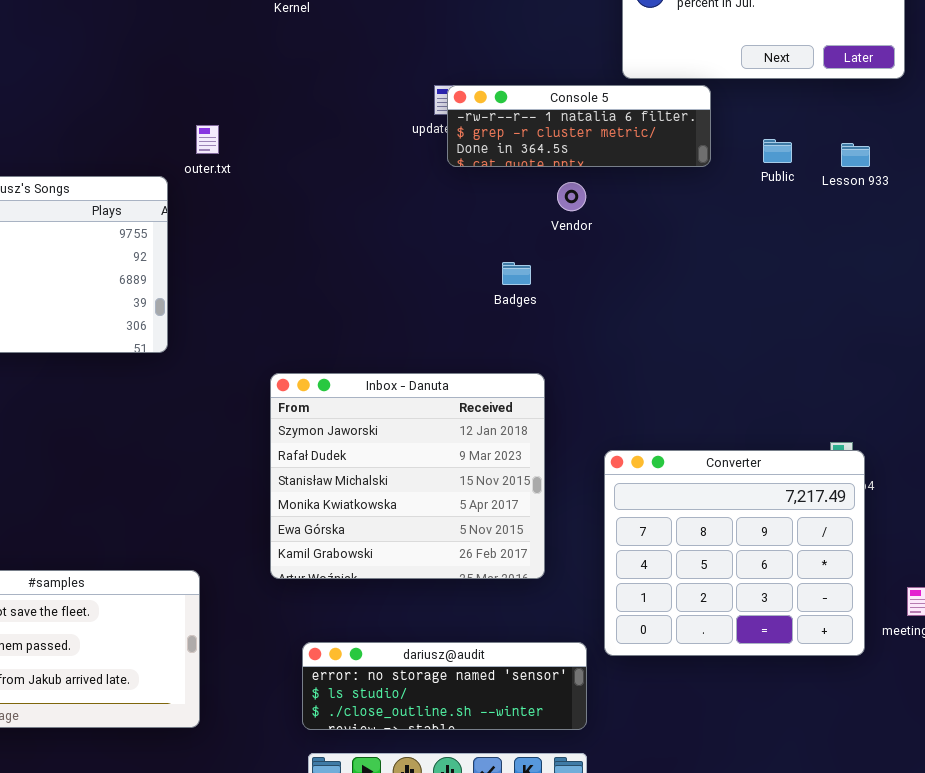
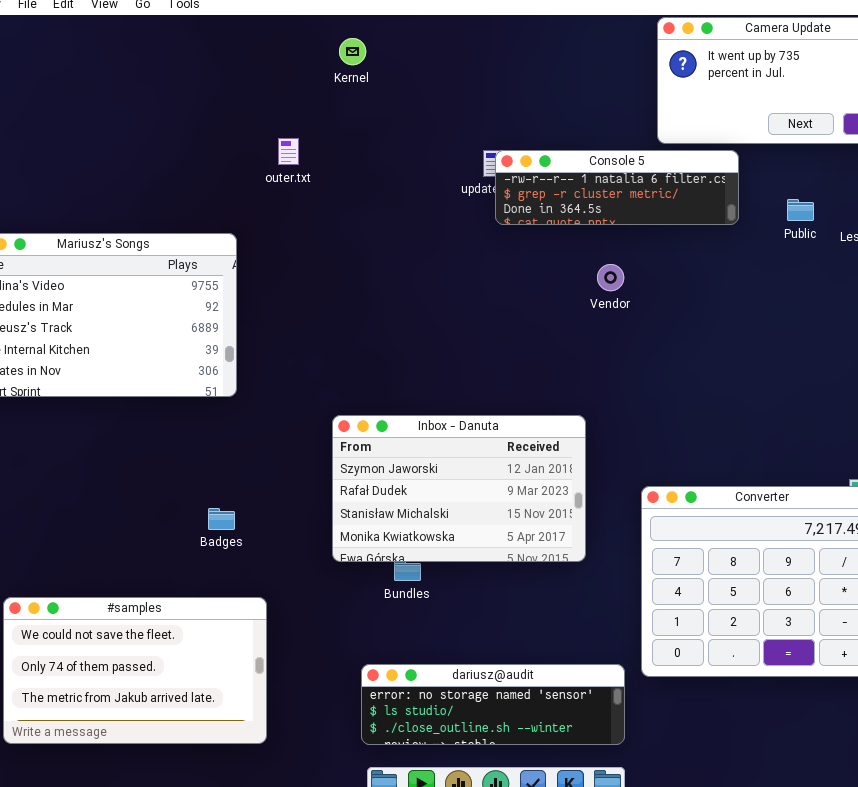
outer.txt: [196,125,219,154] -> [278,138,299,165], moved
Vendor: [557,182,586,211] -> [597,264,624,291], moved
Badges: [502,262,531,285] -> [208,508,235,530], moved
Inbox - Danuta: [270,373,545,579] -> [332,415,586,562], resized

